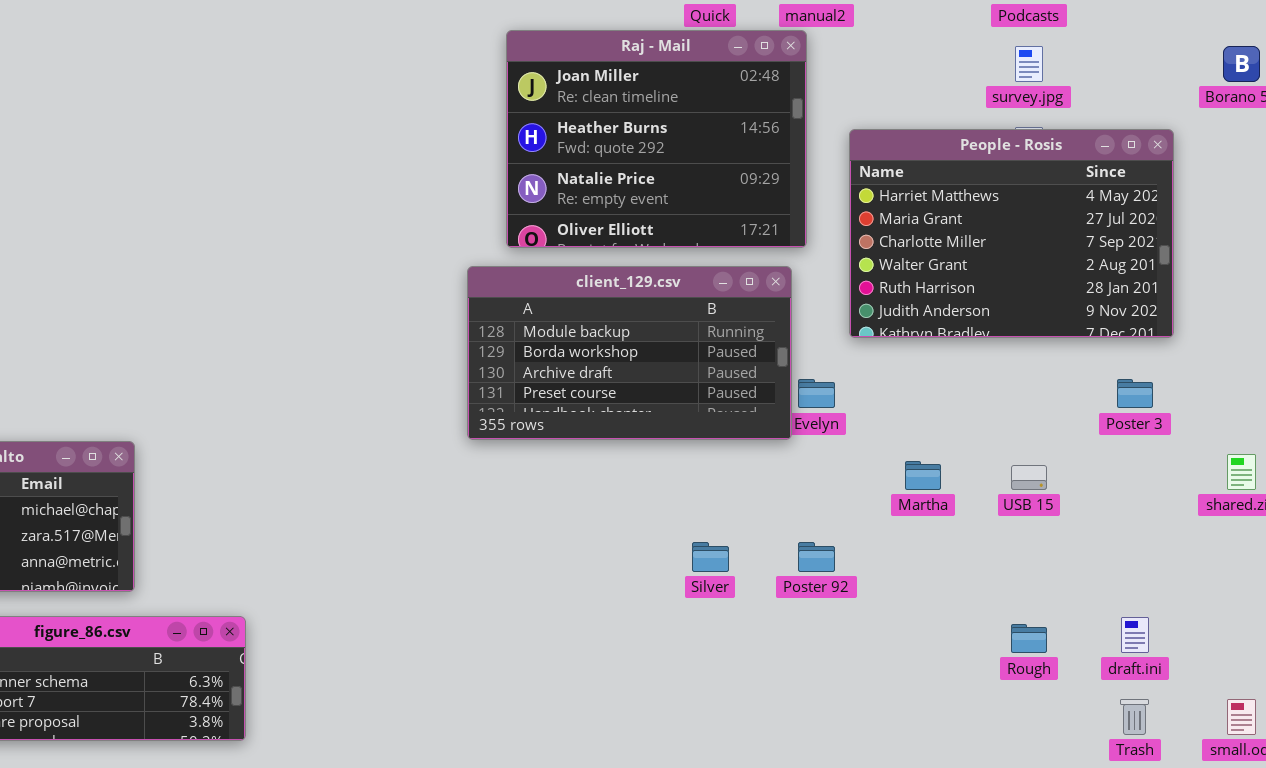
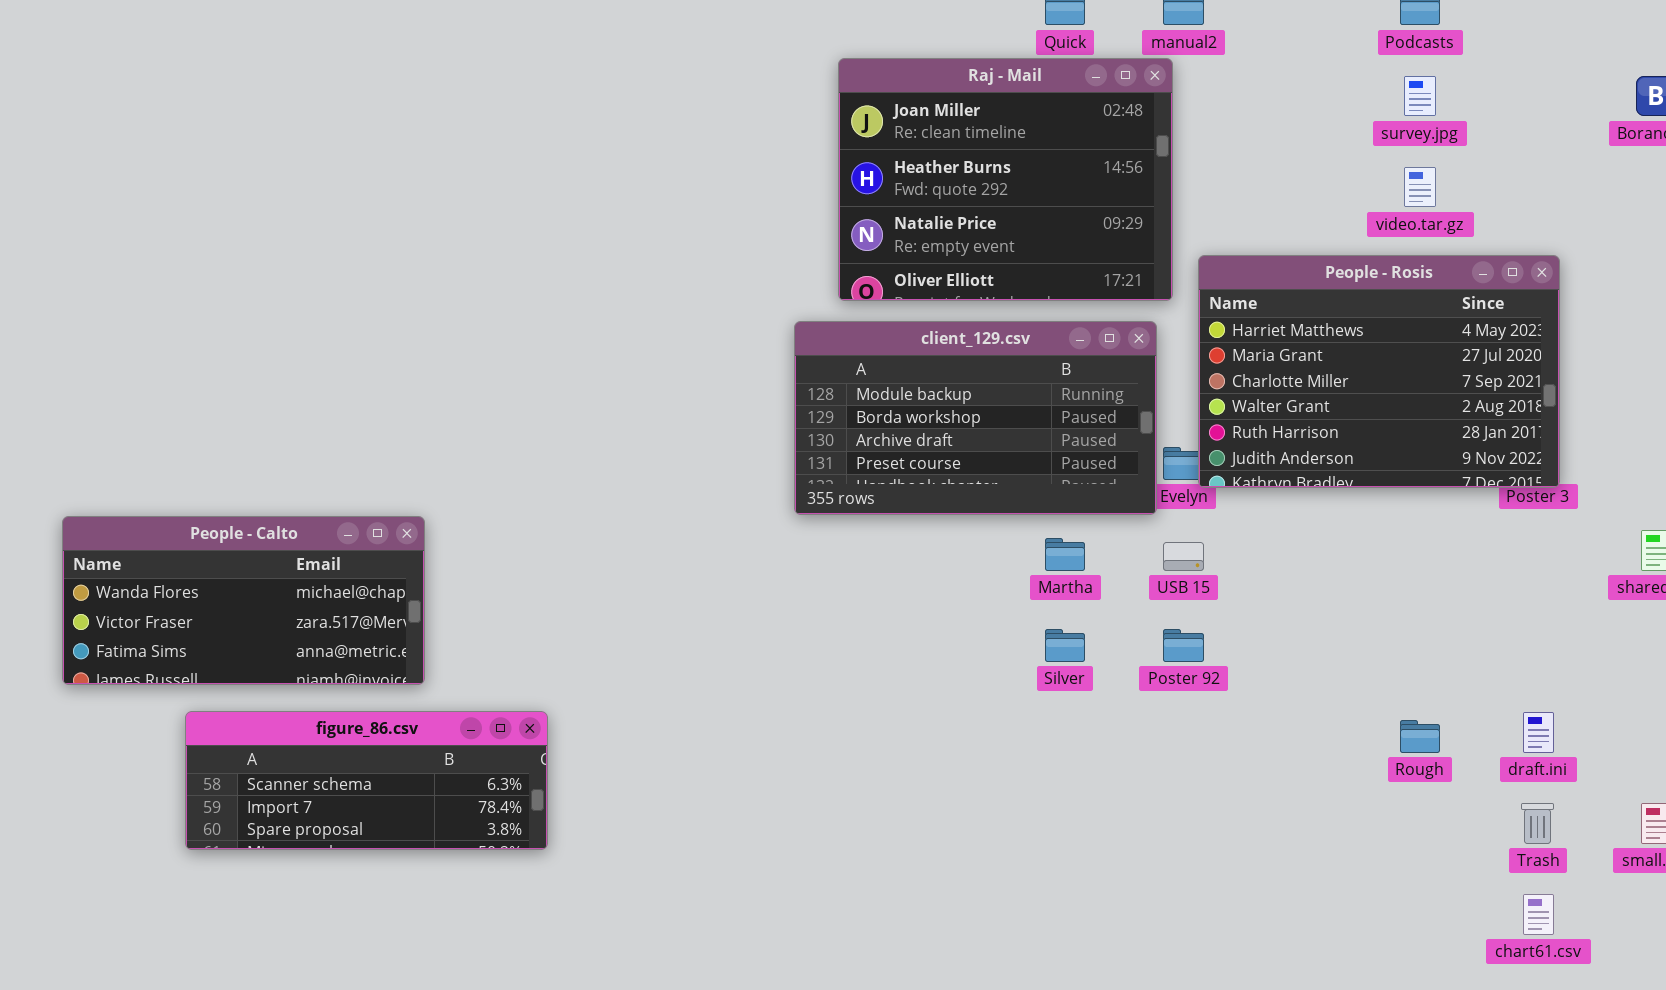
People - Rosis: [849,129,1174,338] -> [1198,255,1560,488], moved
Martha: [905,461,941,490] -> [1045,538,1085,571], moved
USB 15: [1011,465,1047,490] -> [1163,542,1204,571], moved

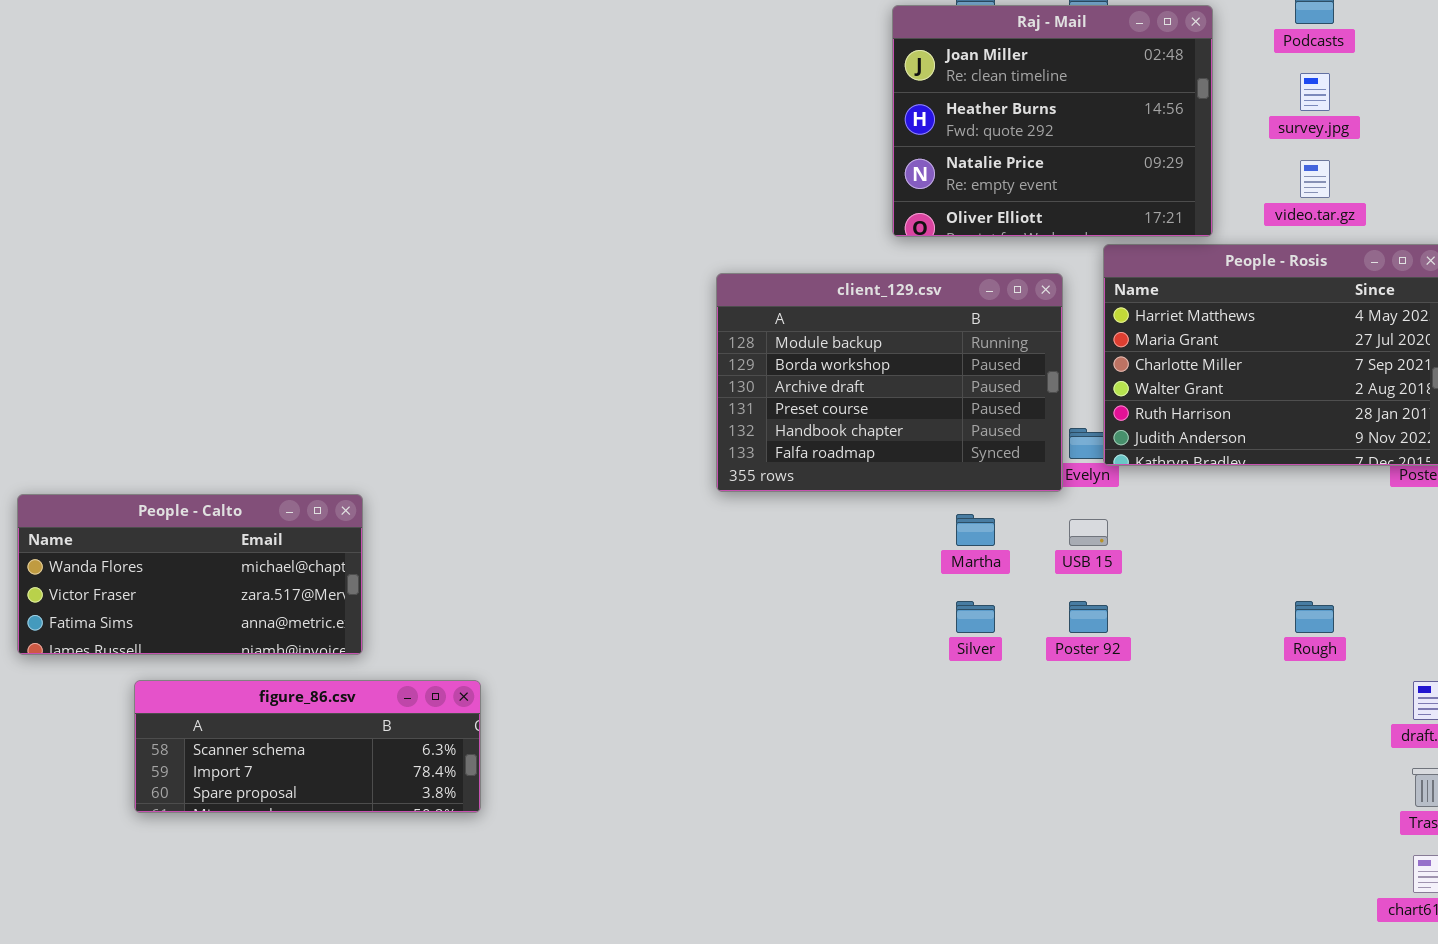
Raj - Mail: [838,58,1173,301] -> [892,5,1213,237], moved
client_129.csv: [794,321,1157,515] -> [716,273,1063,492], resized
Rough: [1400,720,1440,753] -> [1295,601,1334,633], moved

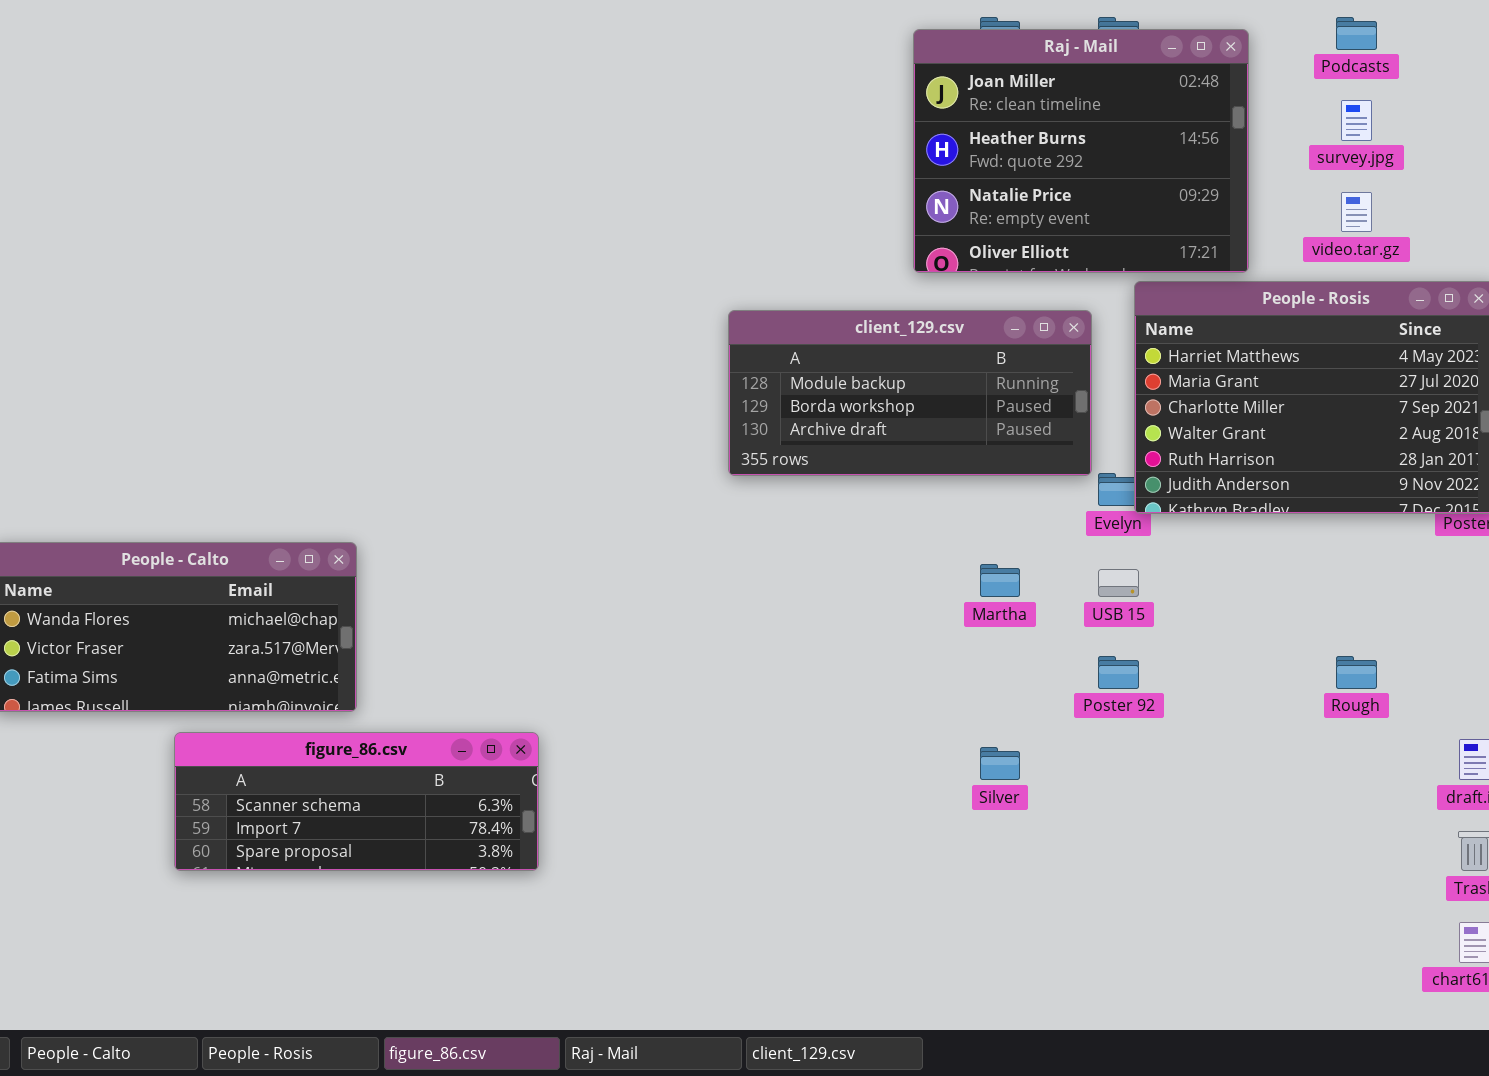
client_129.csv: [716,273,1063,492] -> [728,310,1092,476], resized
Silver: [956,601,995,633] -> [980,747,1020,780], moved
figure_86.csv: [134,680,481,813] -> [174,732,539,871], moved

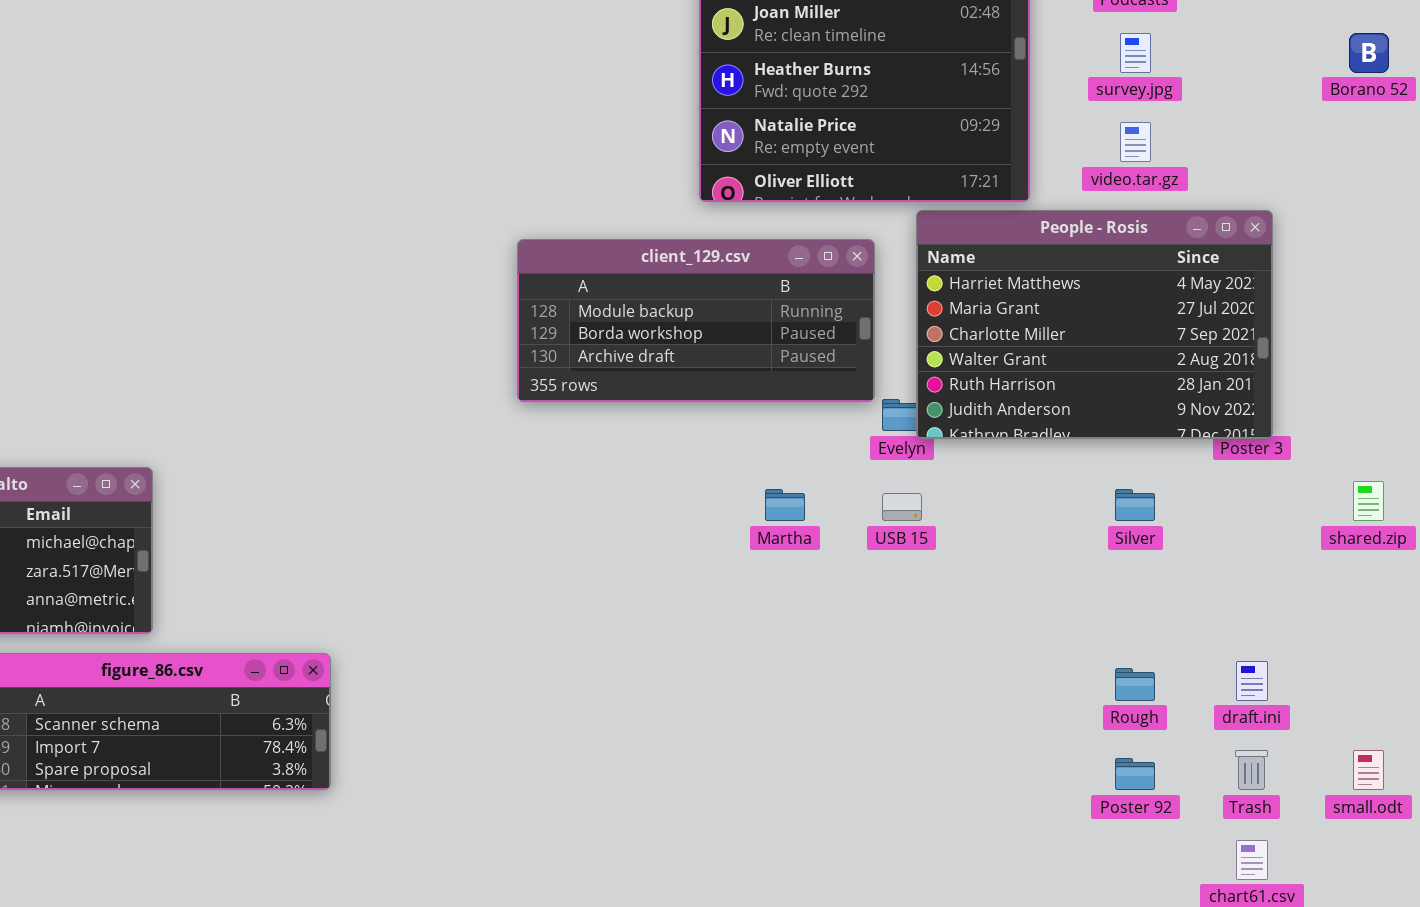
Poster 92: [1098,656,1139,689] -> [1115,758,1155,790], moved
Rough: [1336,656,1377,689] -> [1115,668,1155,701], moved
Silver: [980,747,1020,780] -> [1115,489,1155,521], moved

